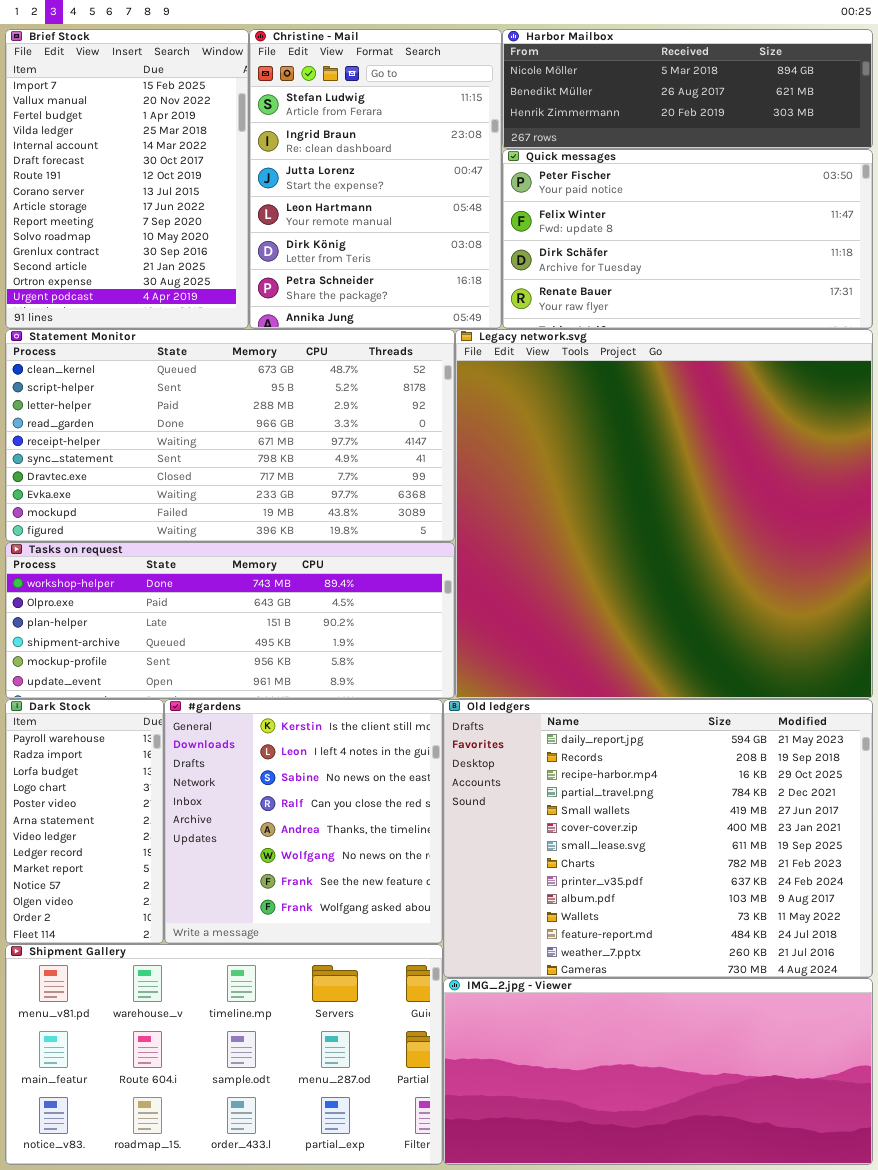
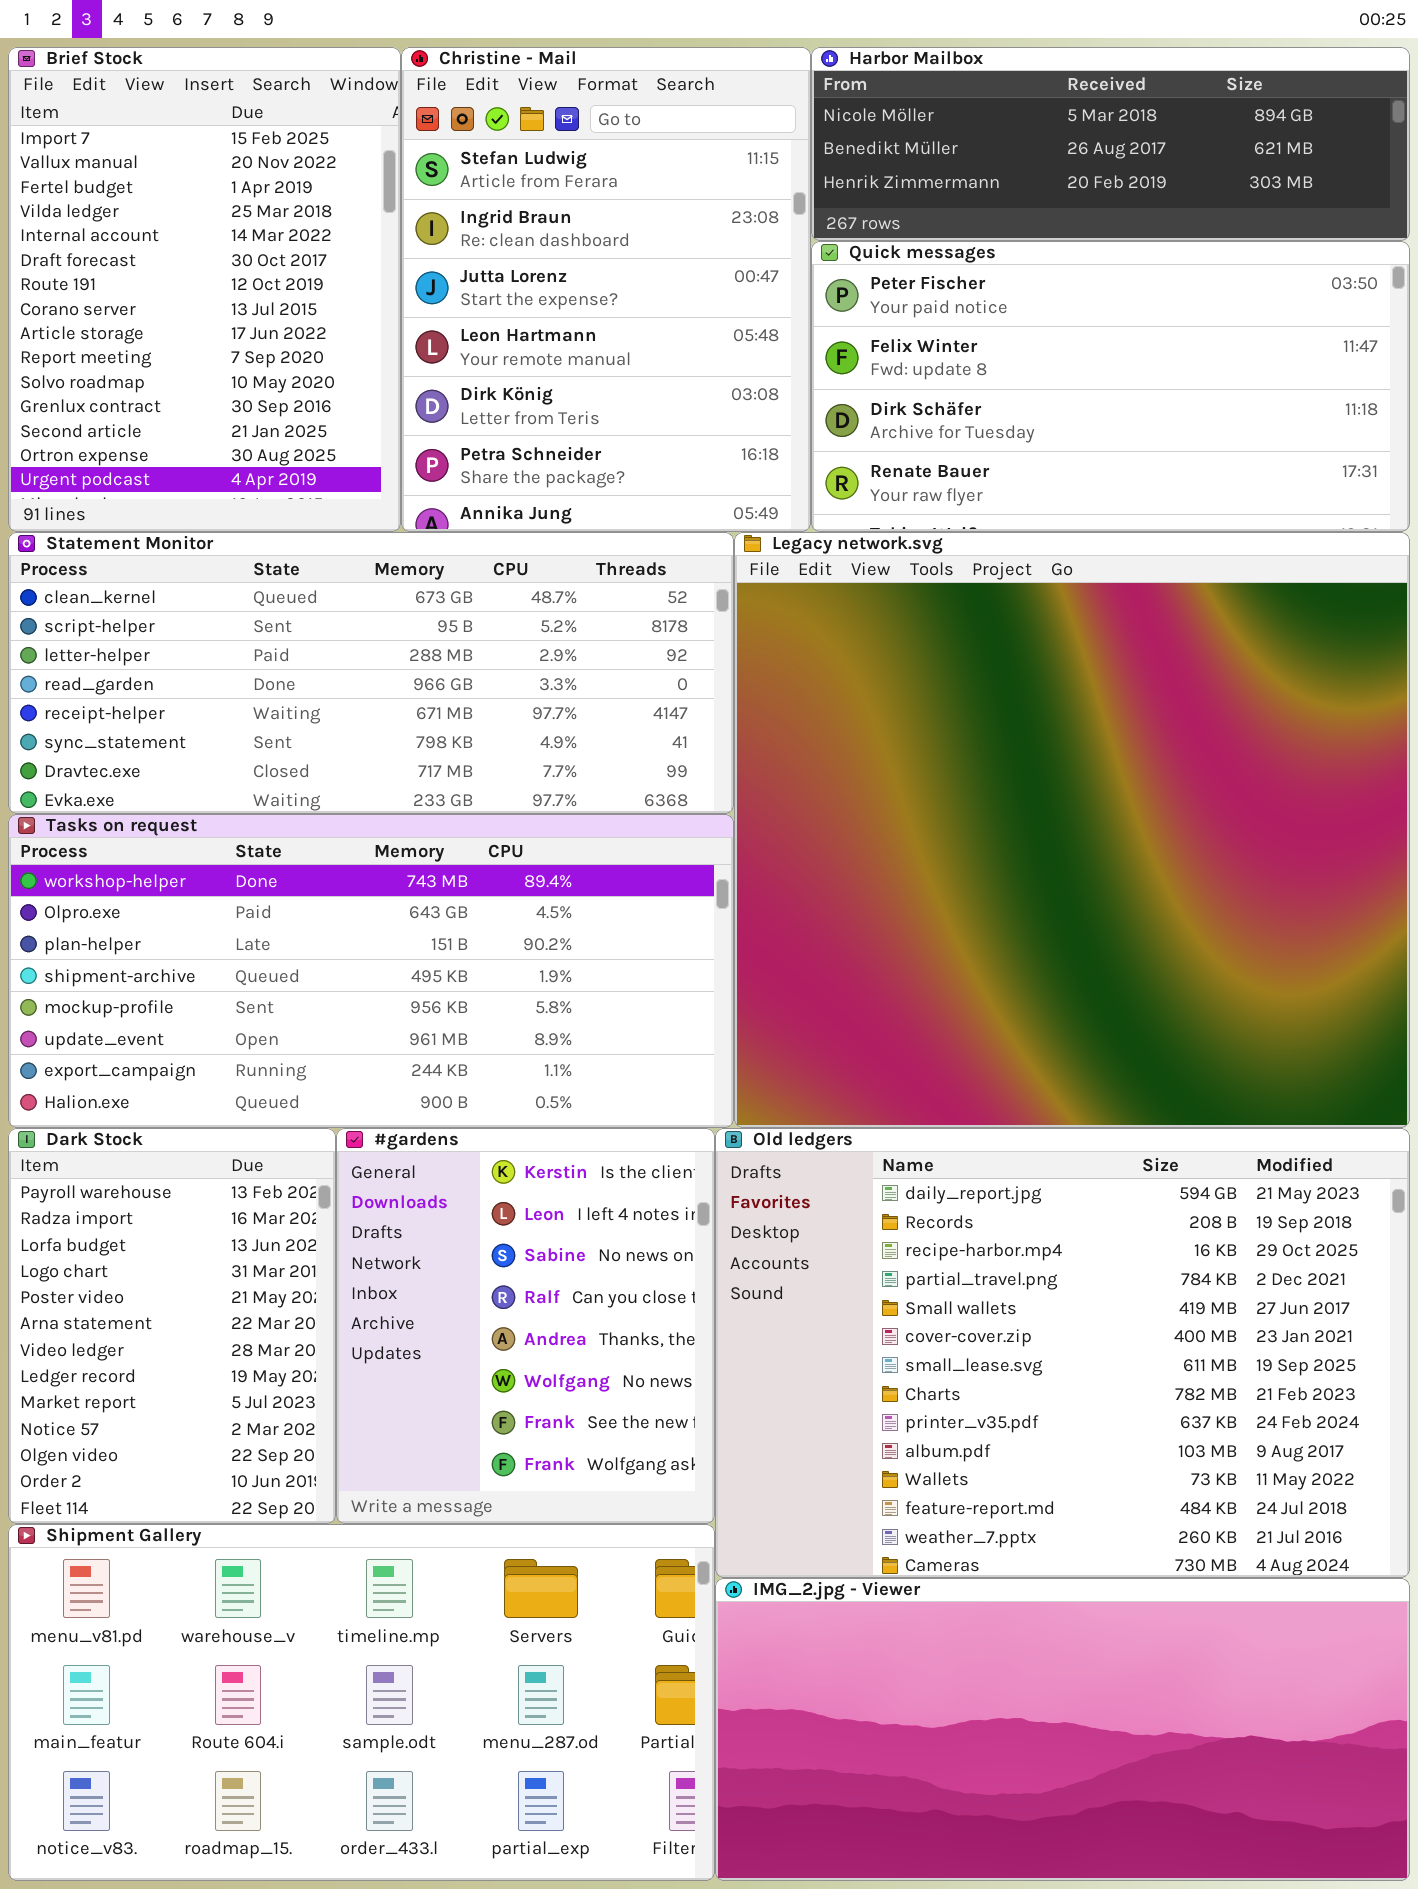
Statement Monitor: [5,329,455,542] -> [8,532,734,814], resized
Tasks on request: [5,542,455,699] -> [8,814,734,1128], resized
Dark Stock: [5,699,164,944] -> [8,1128,336,1524], resized
#gardens: [164,699,443,944] -> [336,1128,715,1524], resized

